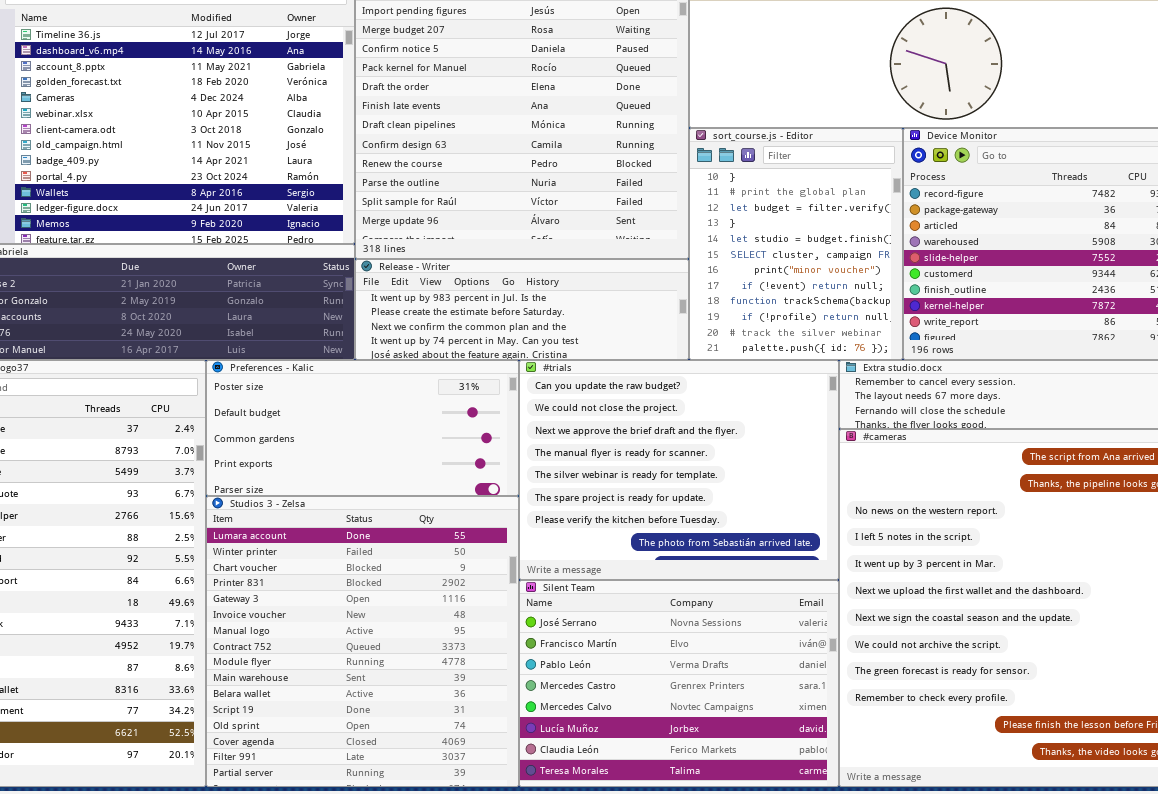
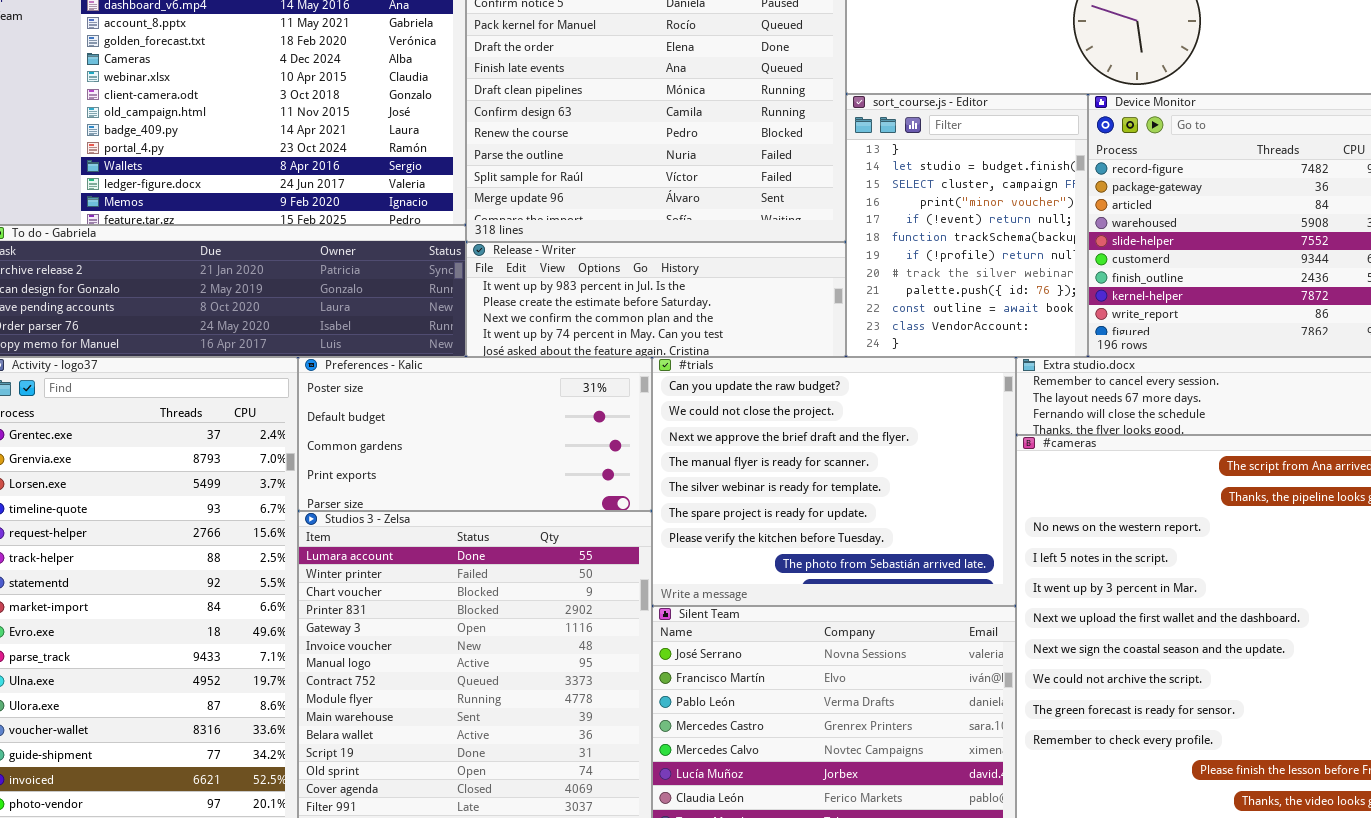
sort_course.js - Editor: [689,128,903,360] -> [846,94,1088,357], scrolled down 3 rows

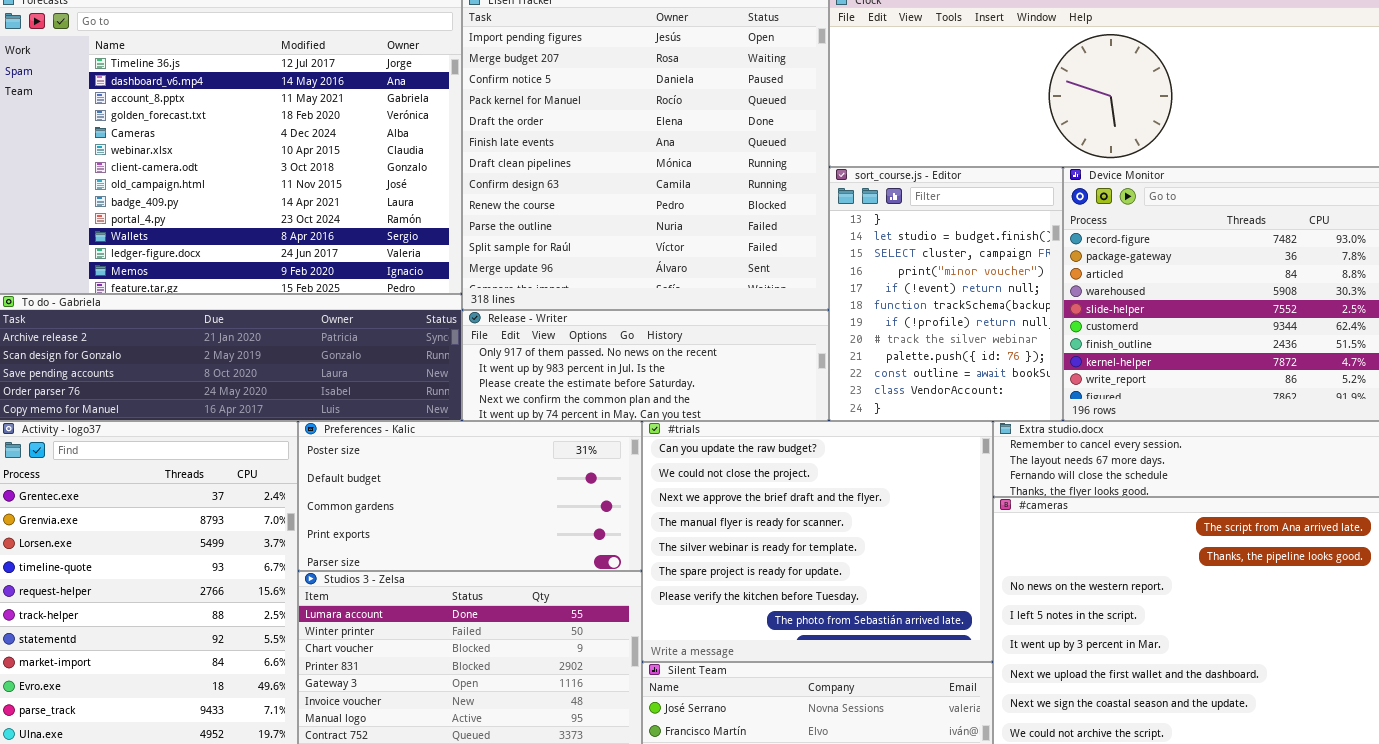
Release - Writer: [466,242,846,357] -> [462,310,829,421], scrolled up 1 row

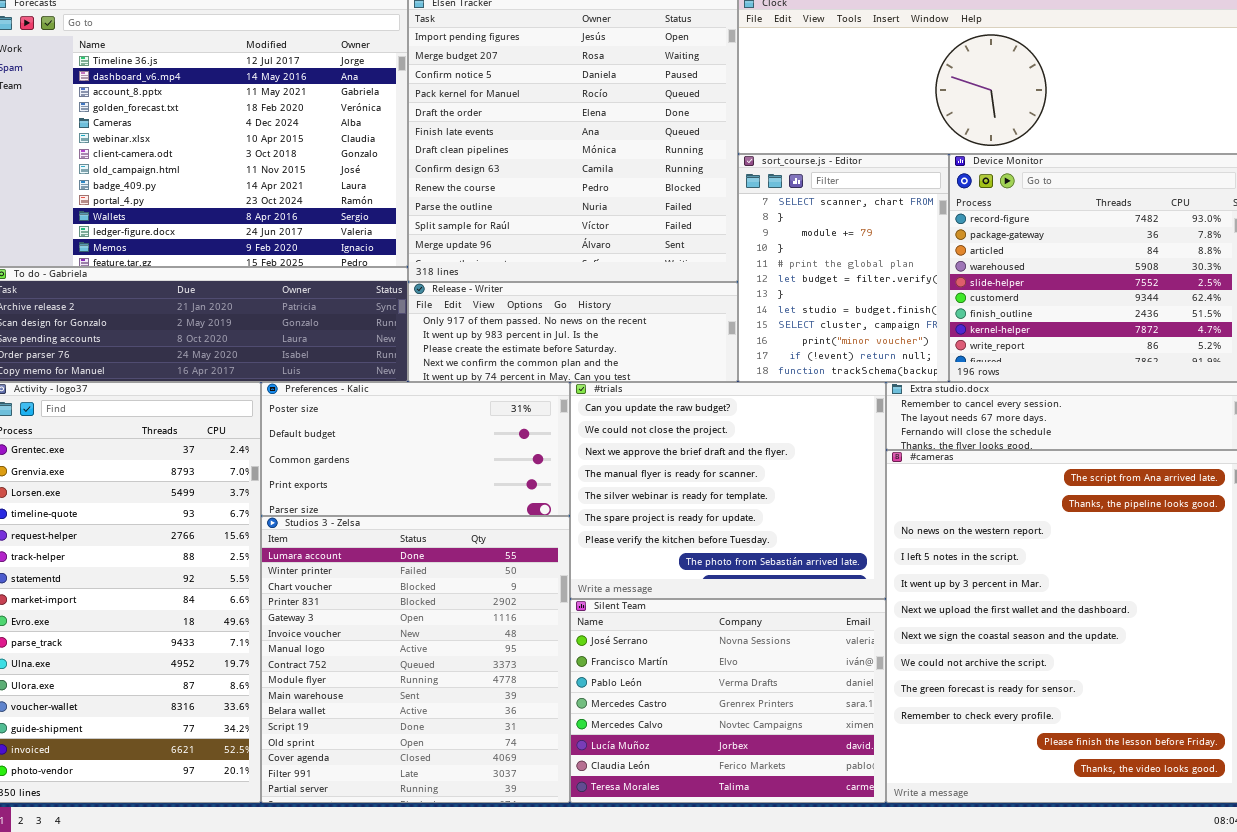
sort_course.js - Editor: [829,167,1063,421] -> [738,154,949,382], scrolled up 6 rows

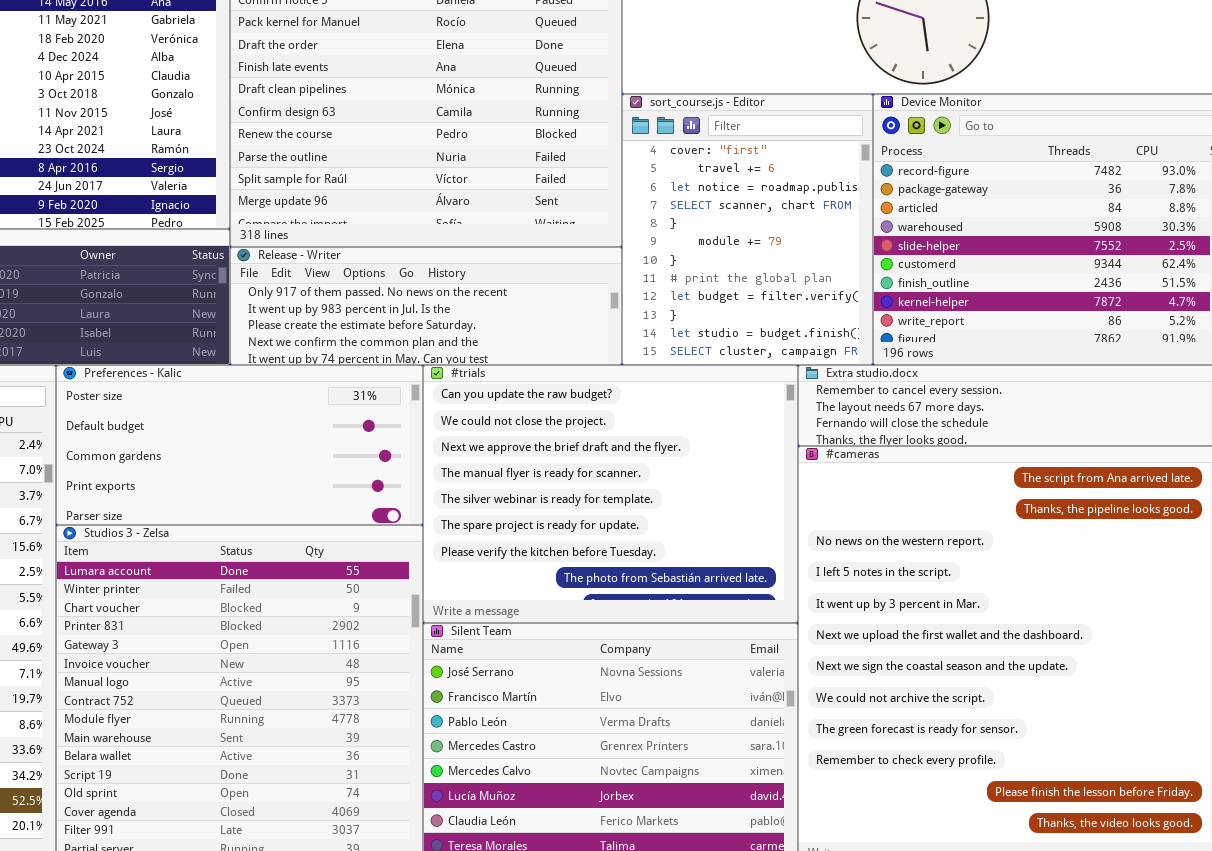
sort_course.js - Editor: [738,154,949,382] -> [622,94,873,365], scrolled up 3 rows

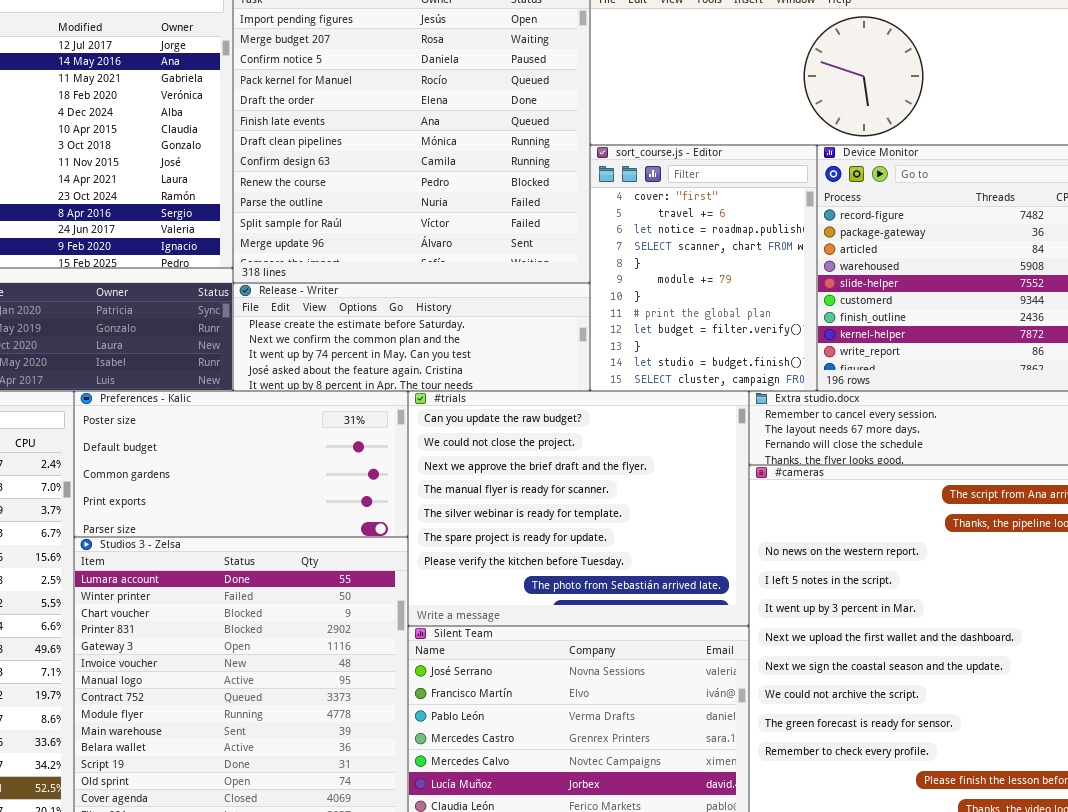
Release - Writer: [230,247,622,365] -> [233,283,590,391], scrolled down 2 rows

